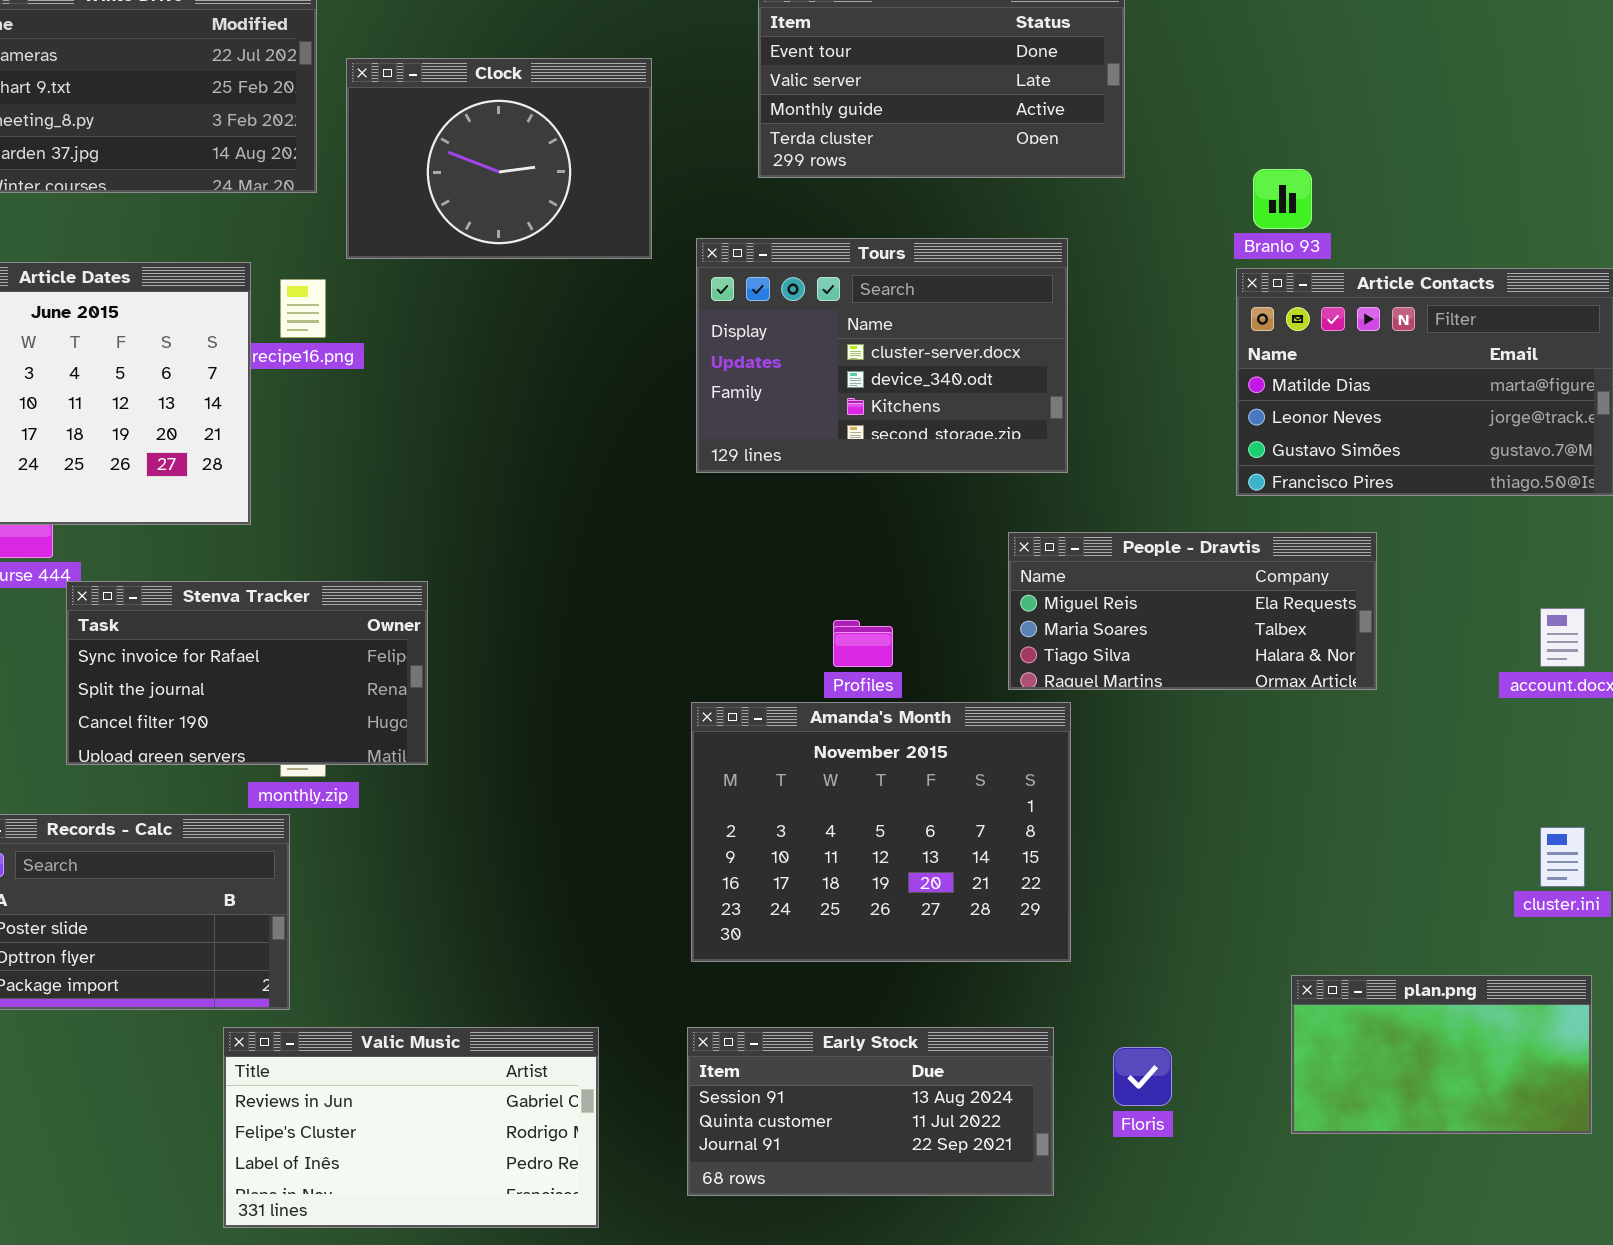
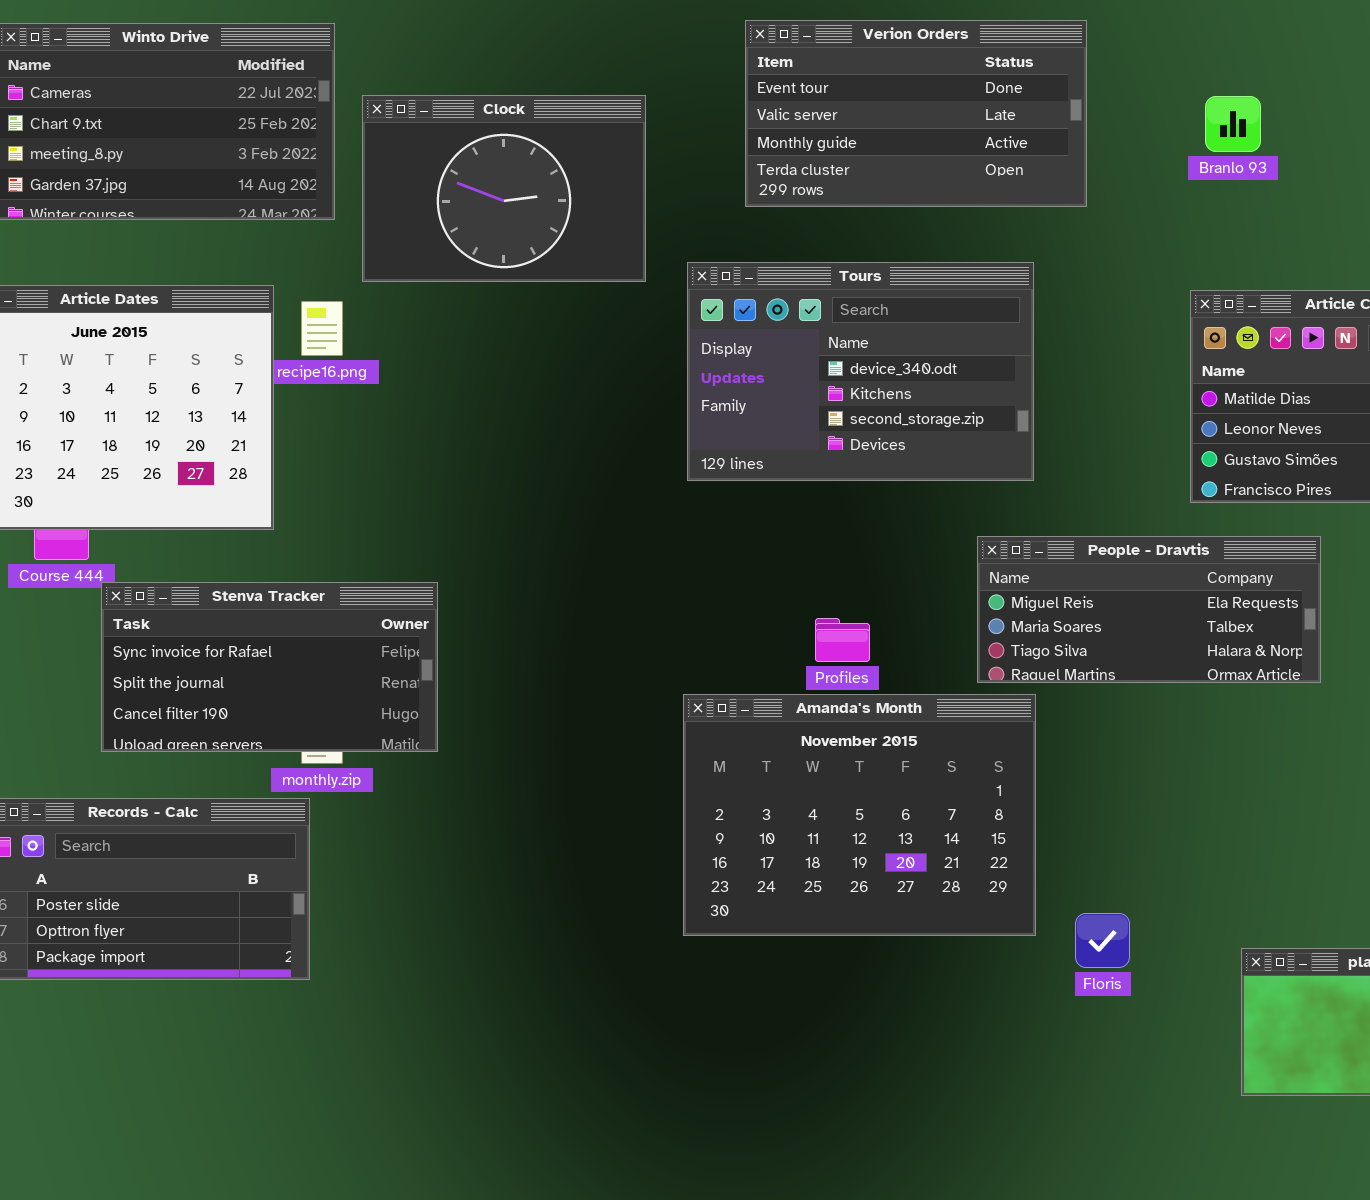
Branlo 93: [1253,169,1312,229] -> [1205,96,1261,152], moved
Tours: [696,238,1068,473] -> [687,262,1034,481], scrolled down 1 row
Valic Music: [223,1027,599,1228] -> none, closed
Early Stock: [687,1027,1054,1196] -> none, closed
Floris: [1113,1047,1172,1106] -> [1075,913,1130,968], moved

